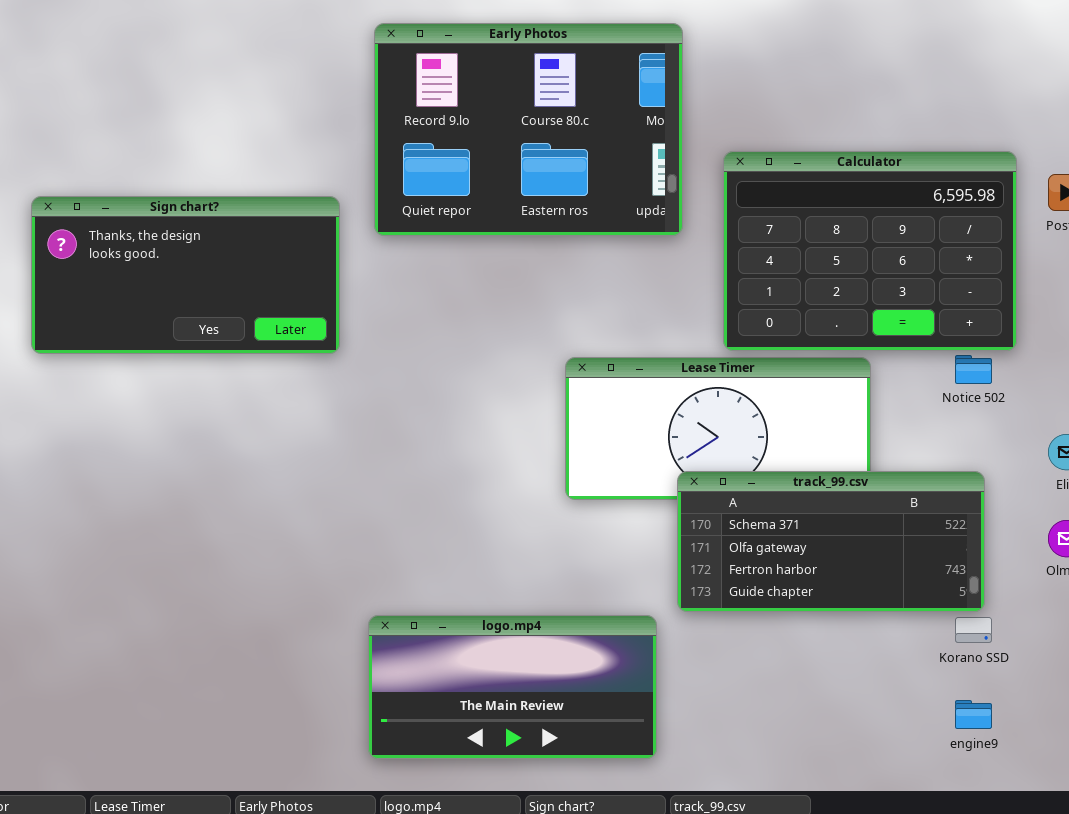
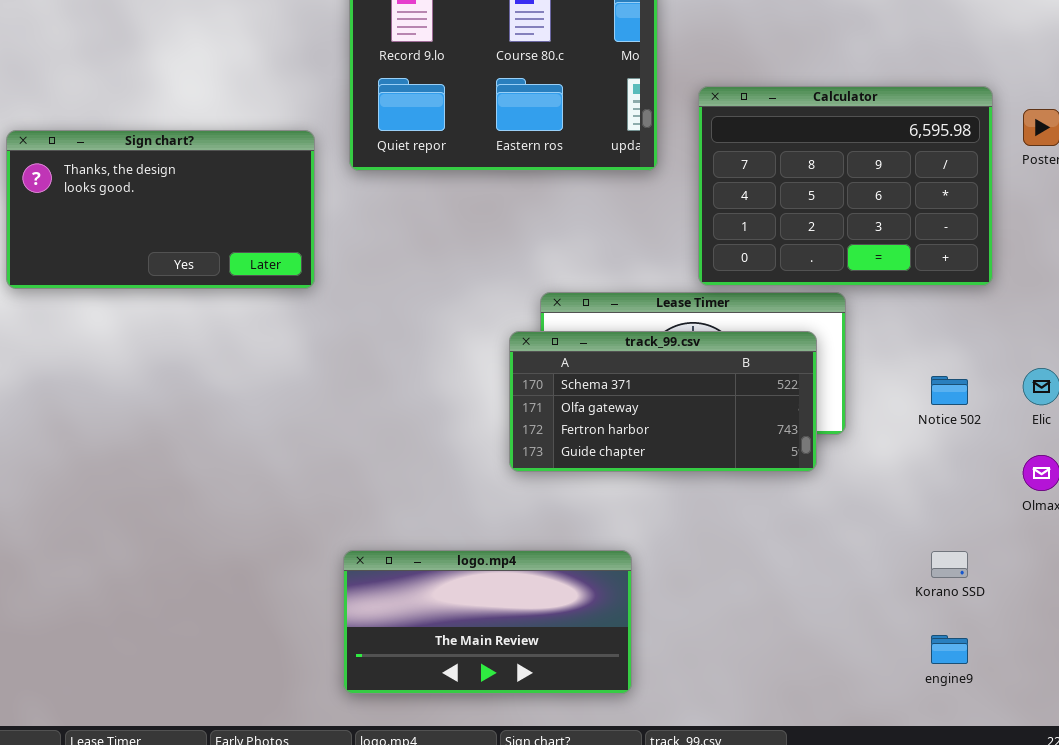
Notice 502: [955,355,992,384] -> [931,376,968,405], moved
track_99.csv: [677,471,985,612] -> [509,331,817,472], moved

